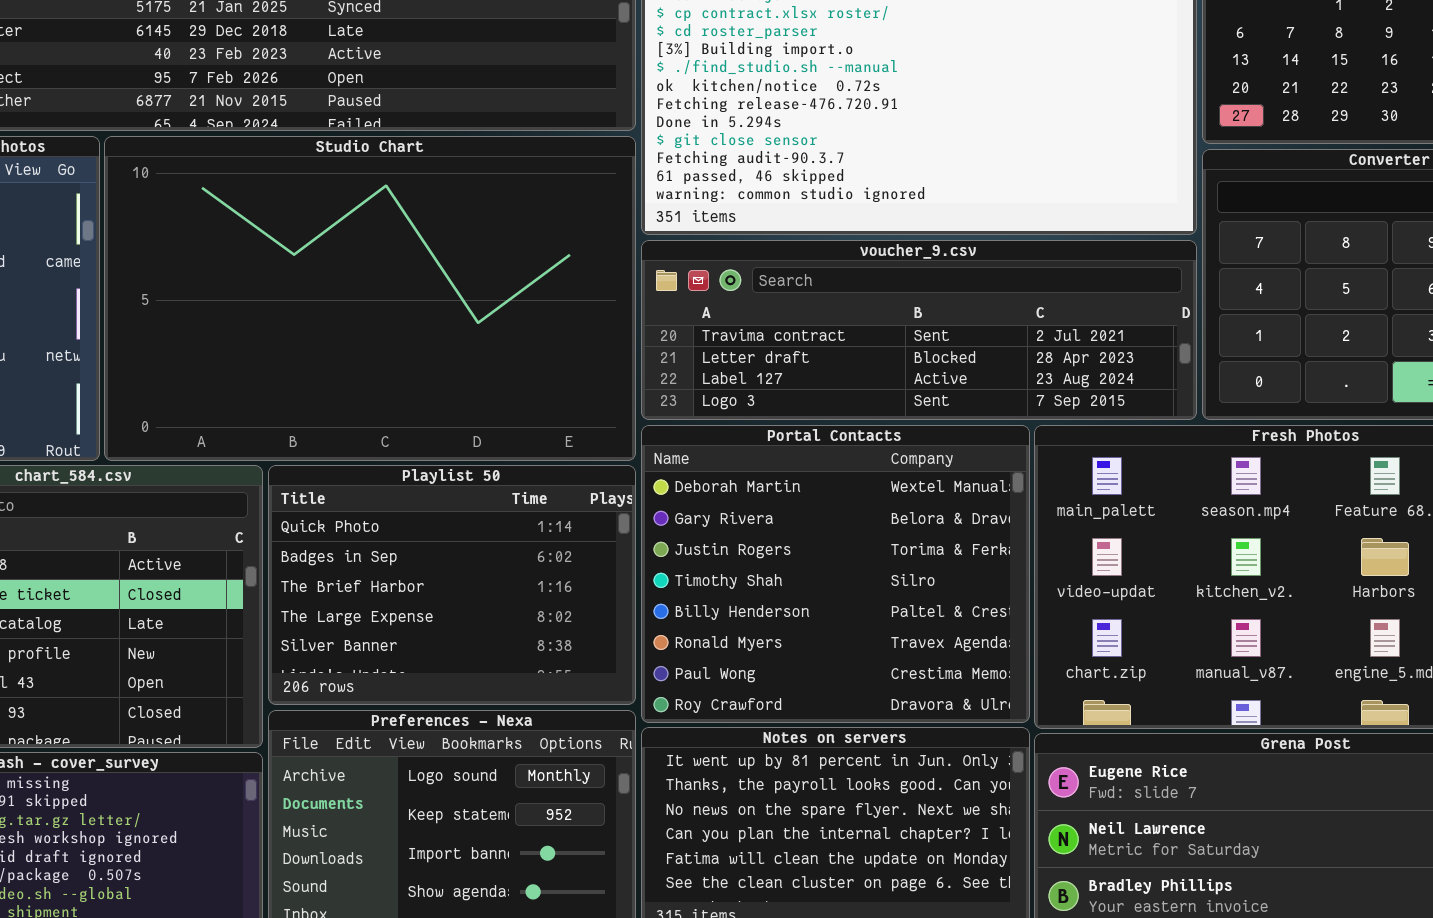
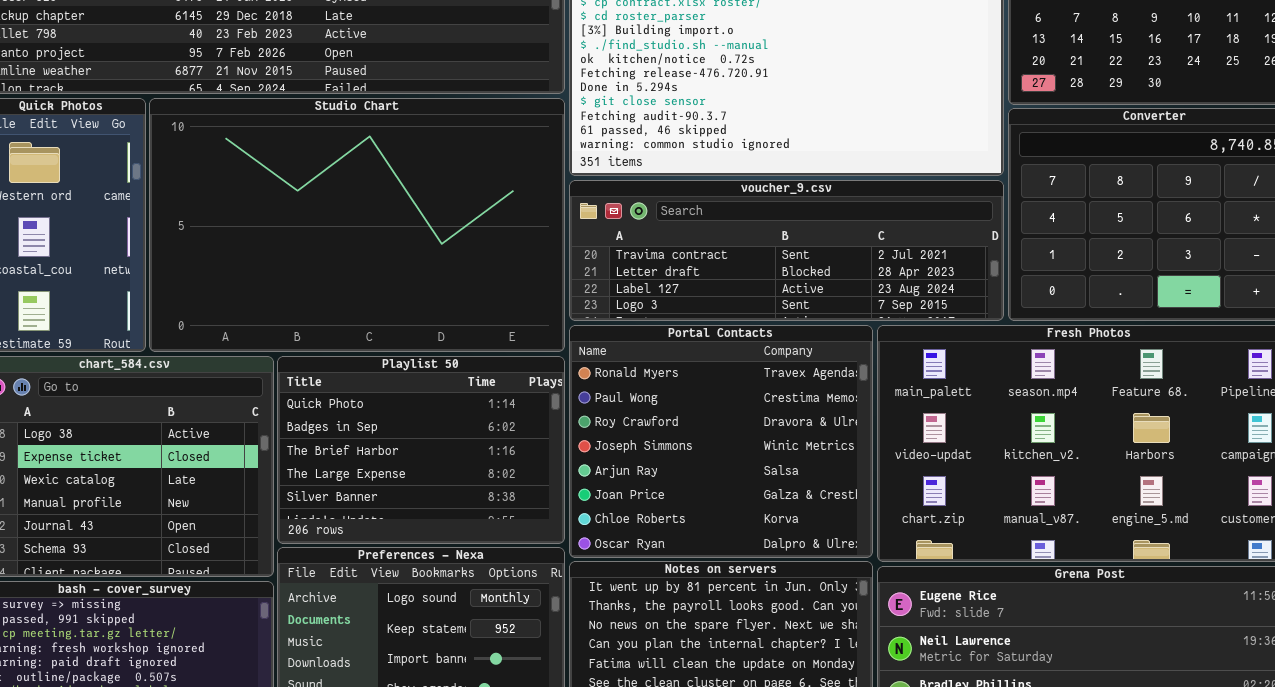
Portal Contacts: [641,425,1030,723] -> [569,325,873,558], scrolled down 5 rows

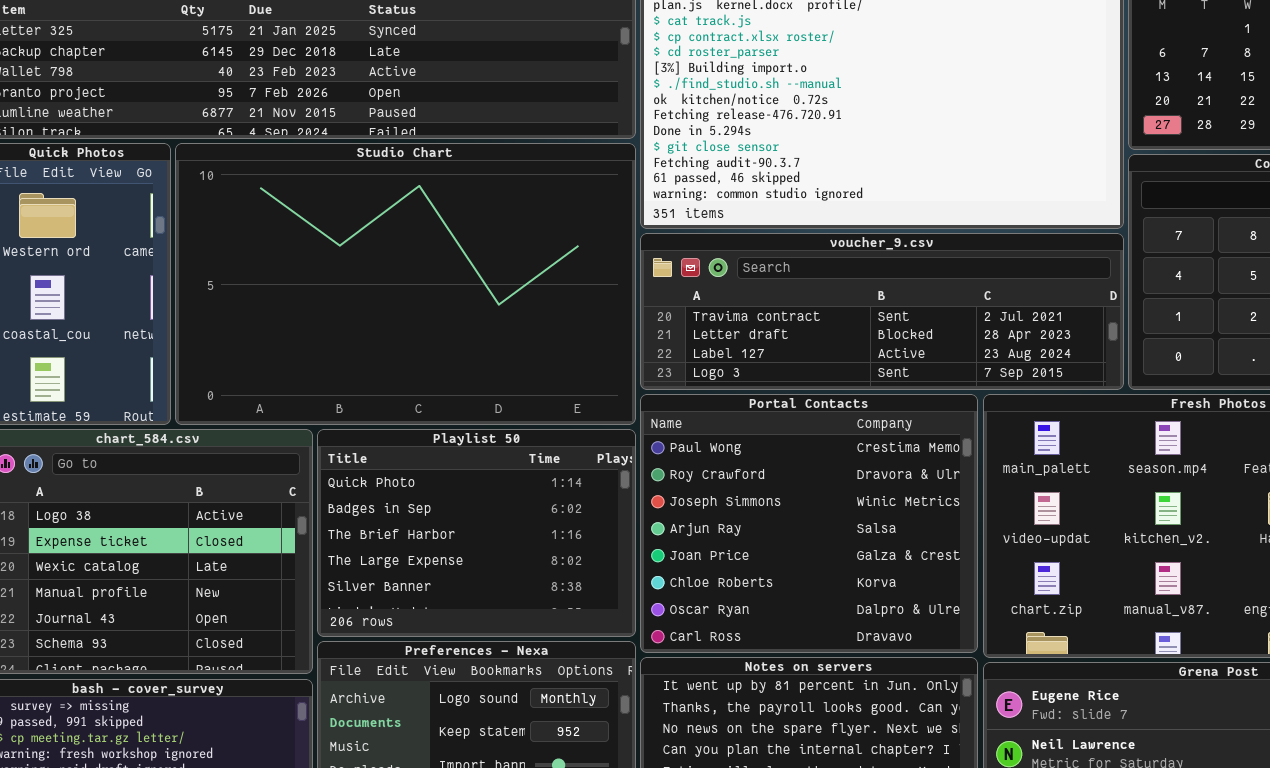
Portal Contacts: [569,325,873,558] -> [640,394,978,653], scrolled down 1 row

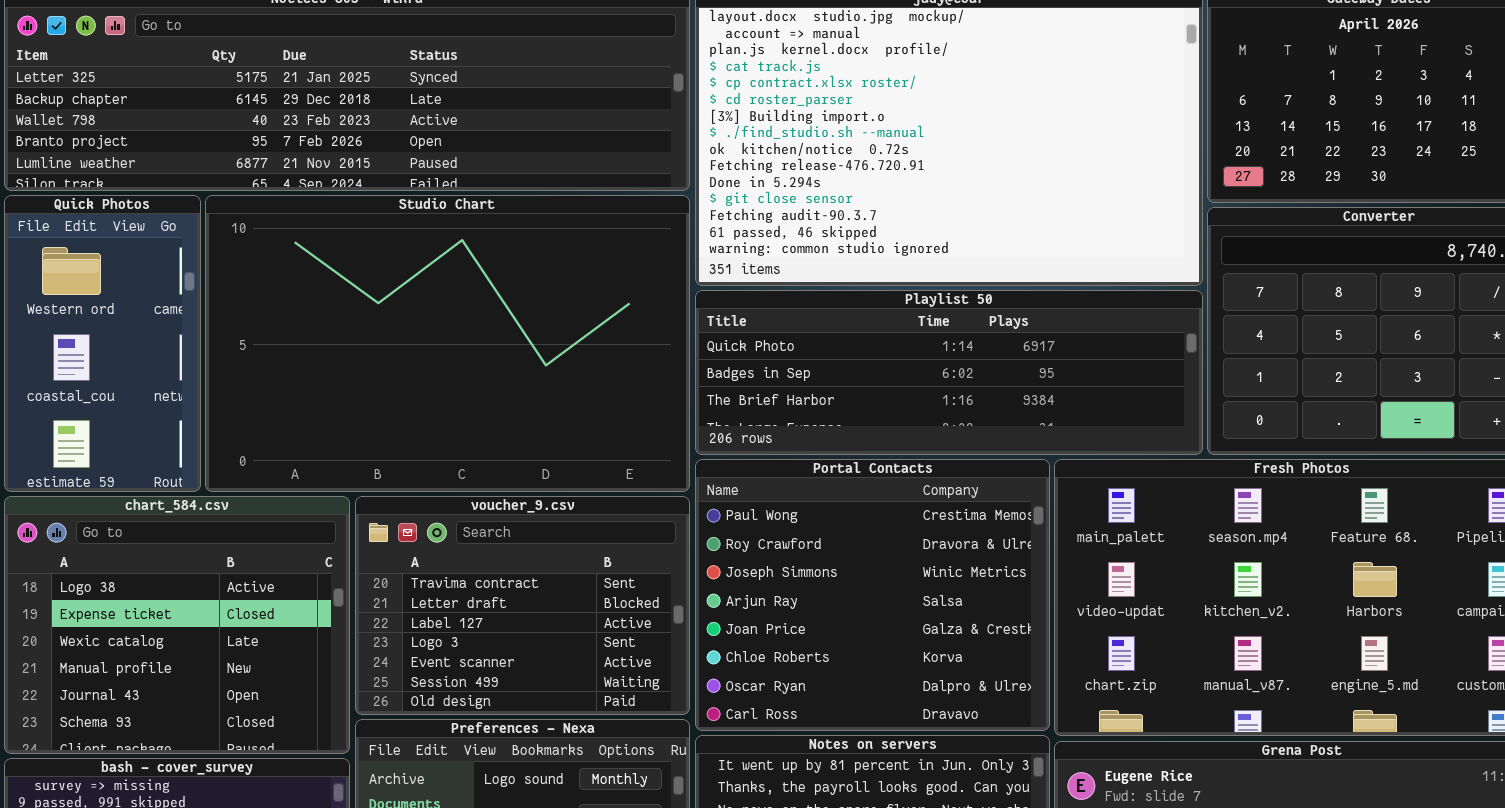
voucher_9.csv: [640,233,1124,390] -> [355,496,690,715], moved, resized
Playlist 50: [317,429,636,637] -> [695,290,1203,455], moved, resized

